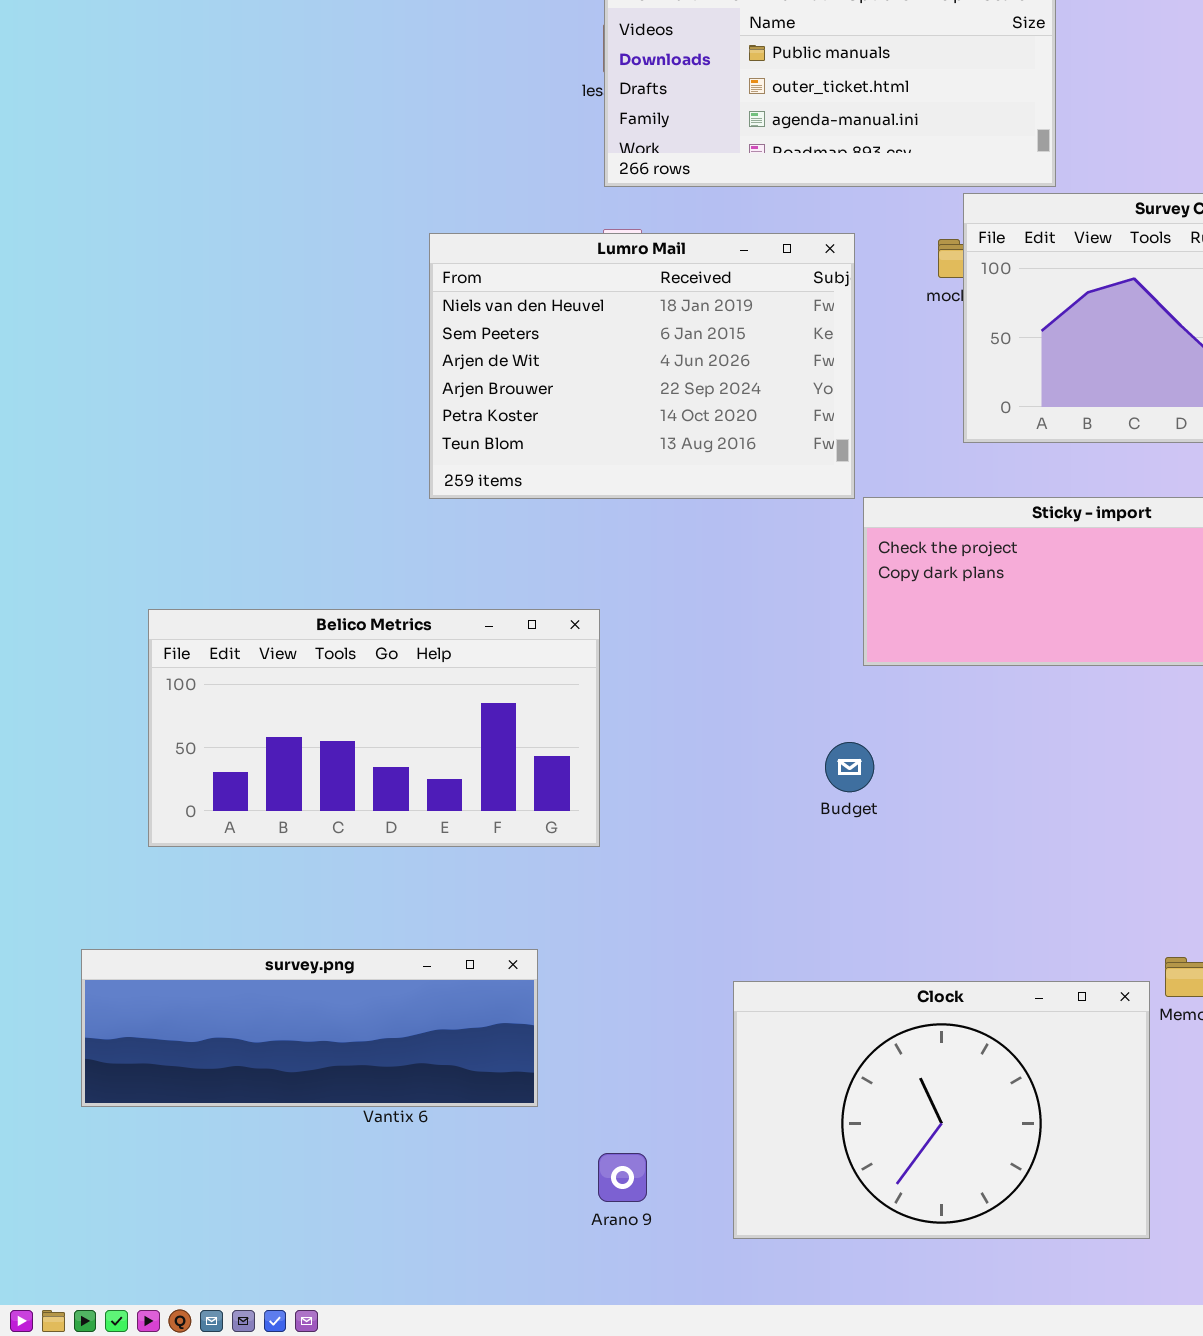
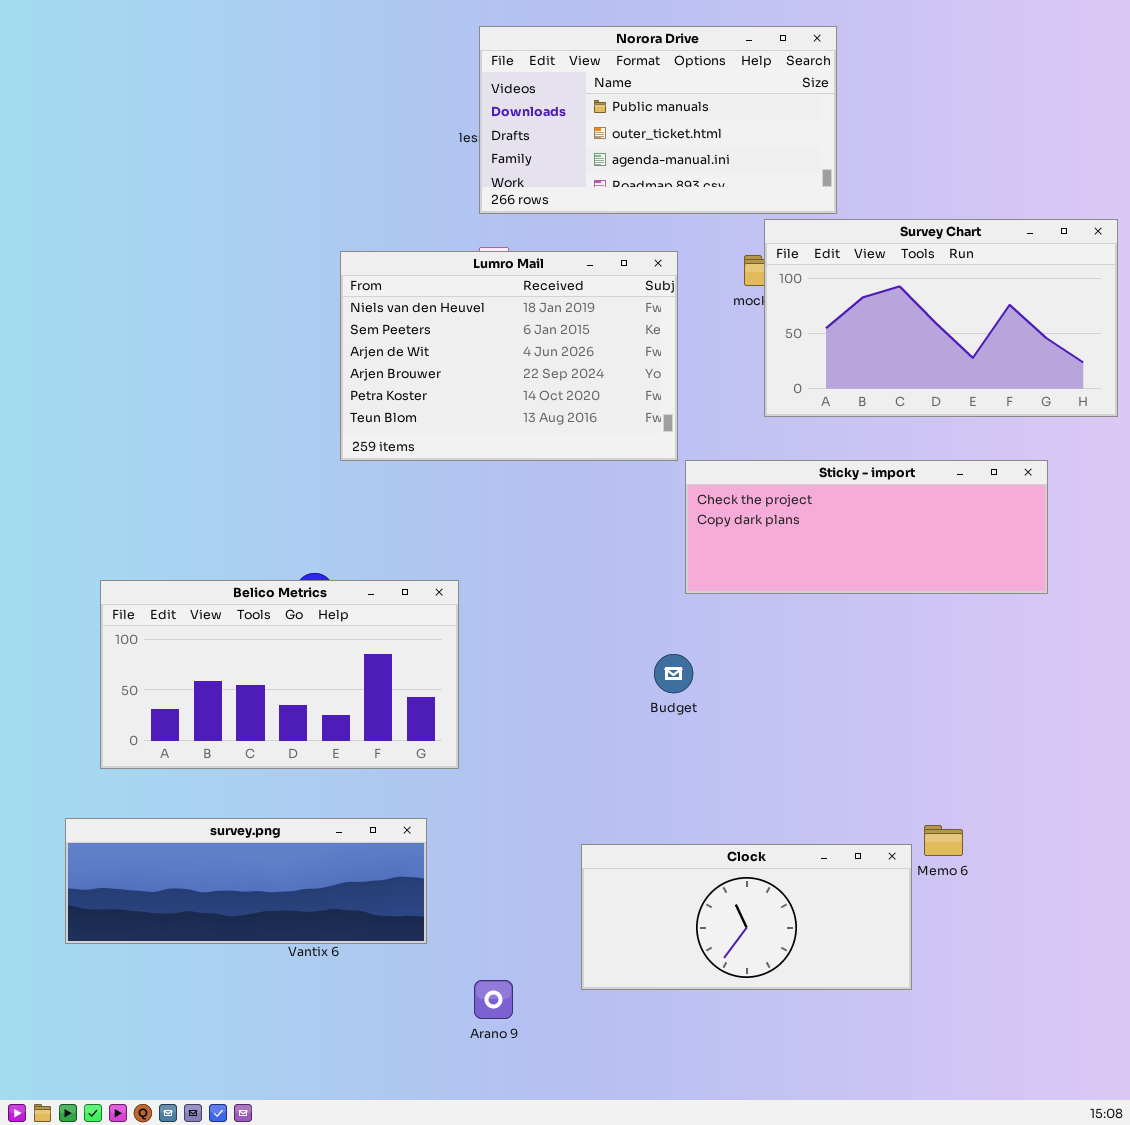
Belico Metrics: [148,609,600,847] -> [100,580,459,769], moved
Clock: [733,981,1150,1239] -> [581,844,912,990], resized

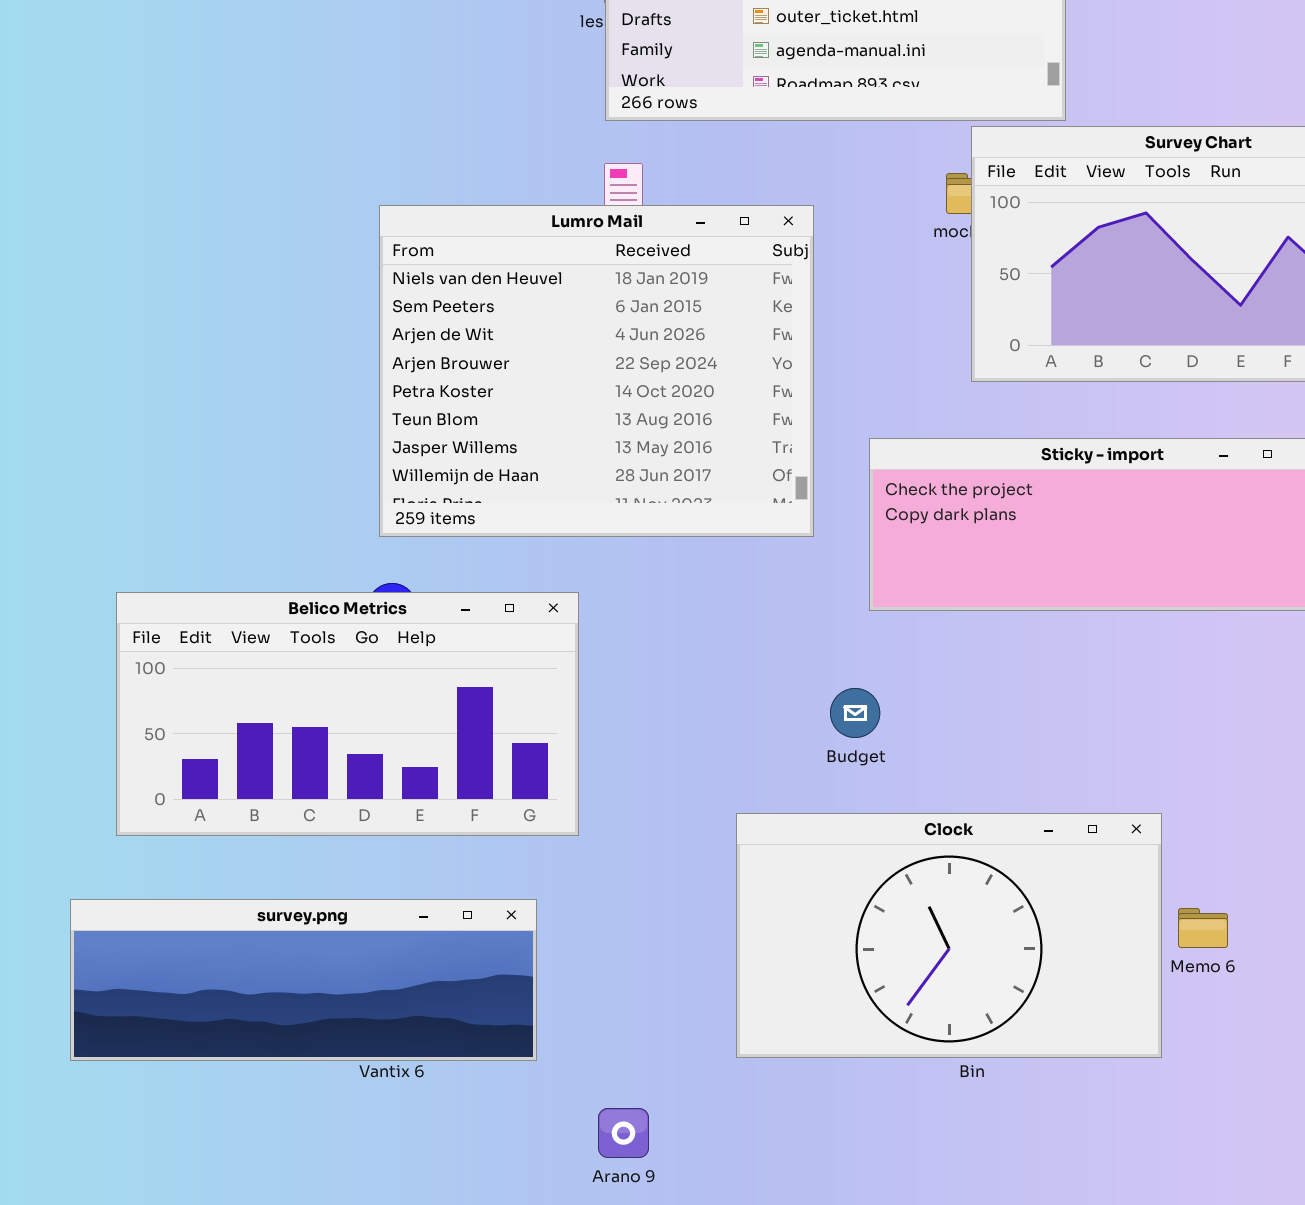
Lumro Mail: [340,251,678,461] -> [379,205,814,537], moved, resized
Clock: [581,844,912,990] -> [736,813,1162,1058], moved, resized

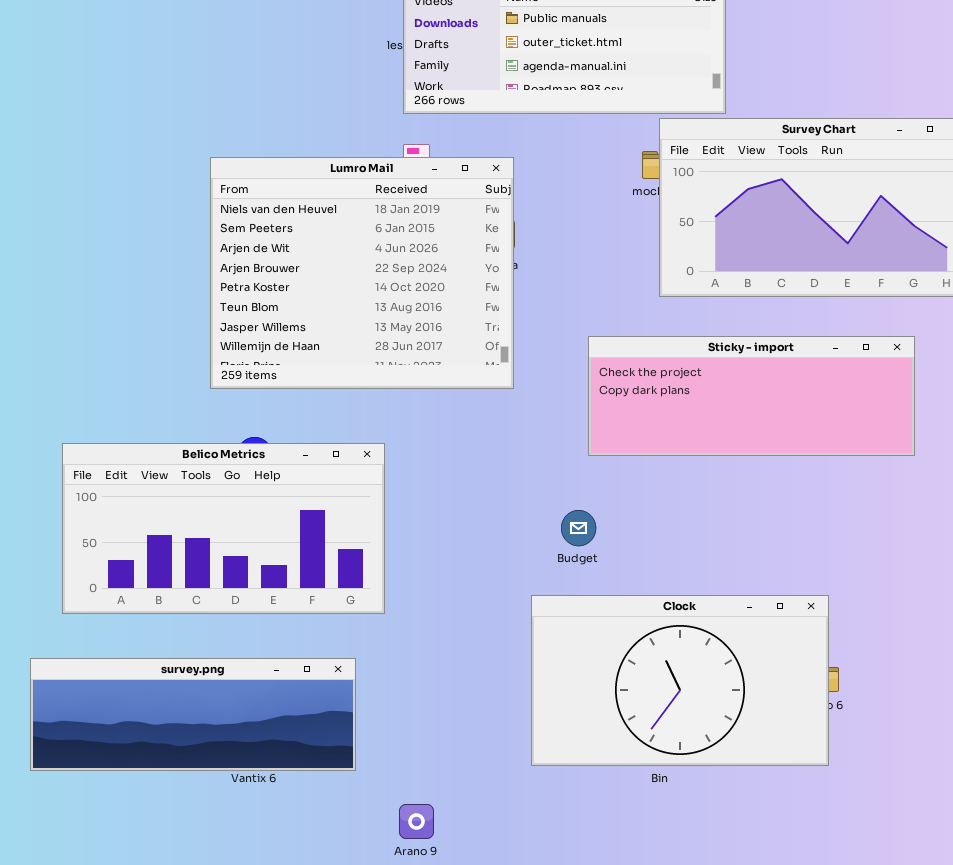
Lumro Mail: [379,205,814,537] -> [210,157,514,389], moved
Clock: [736,813,1162,1058] -> [531,595,829,766], moved

